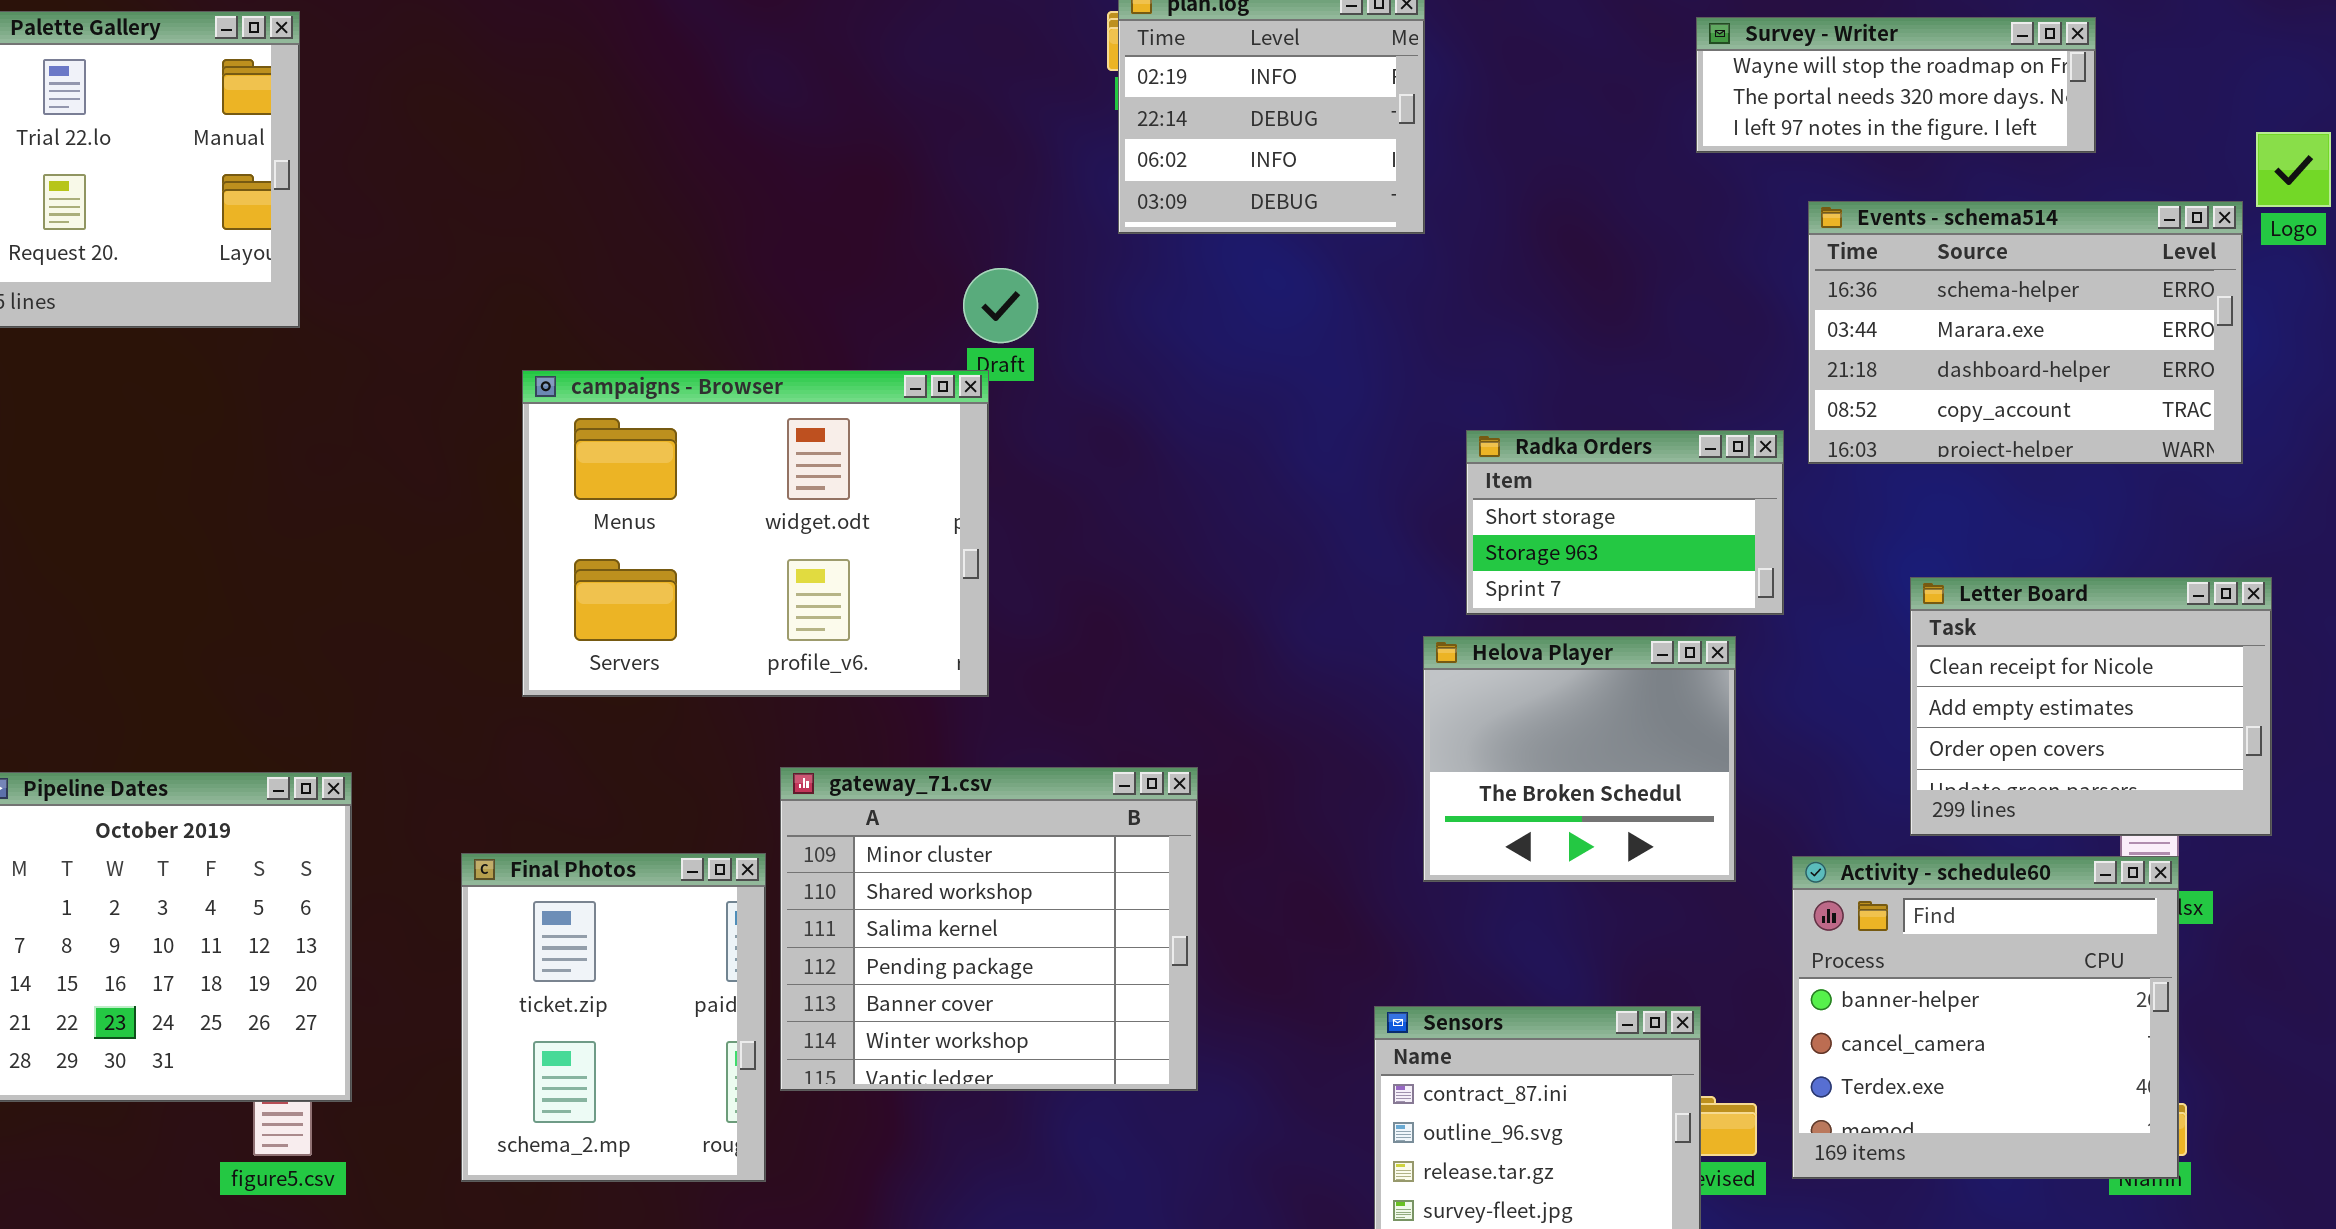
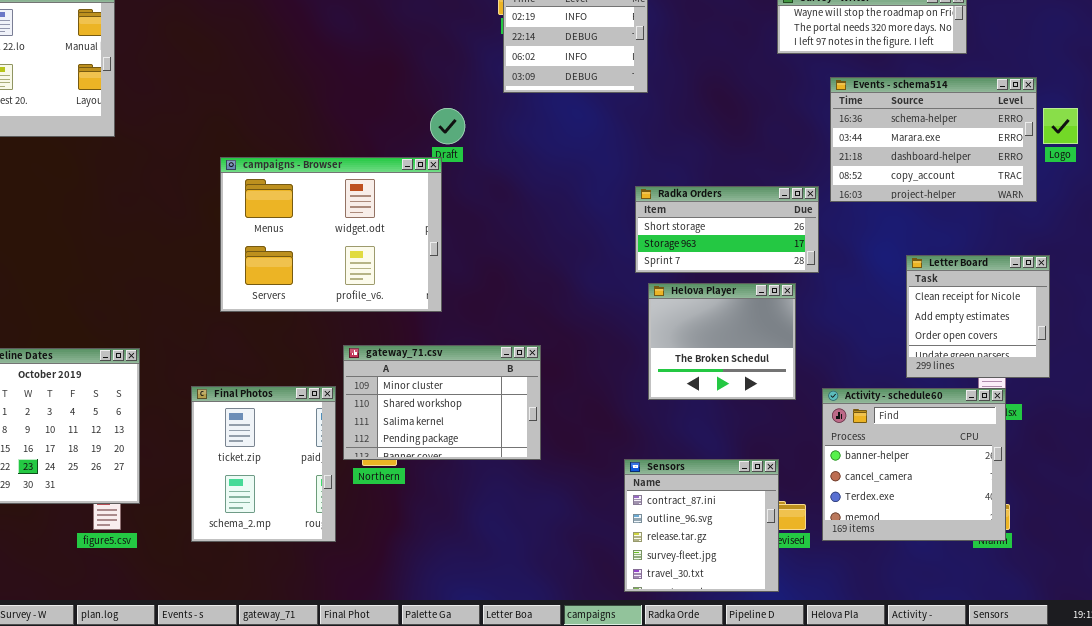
Logo: [2256,132,2331,207] -> [1043,108,1078,144], moved
Radka Orders: [1466,430,1784,615] -> [635,186,819,273], resized
Letter Board: [1910,577,2272,836] -> [906,255,1050,378], resized
gateway_71.csv: [780,767,1198,1091] -> [343,345,541,460], resized

